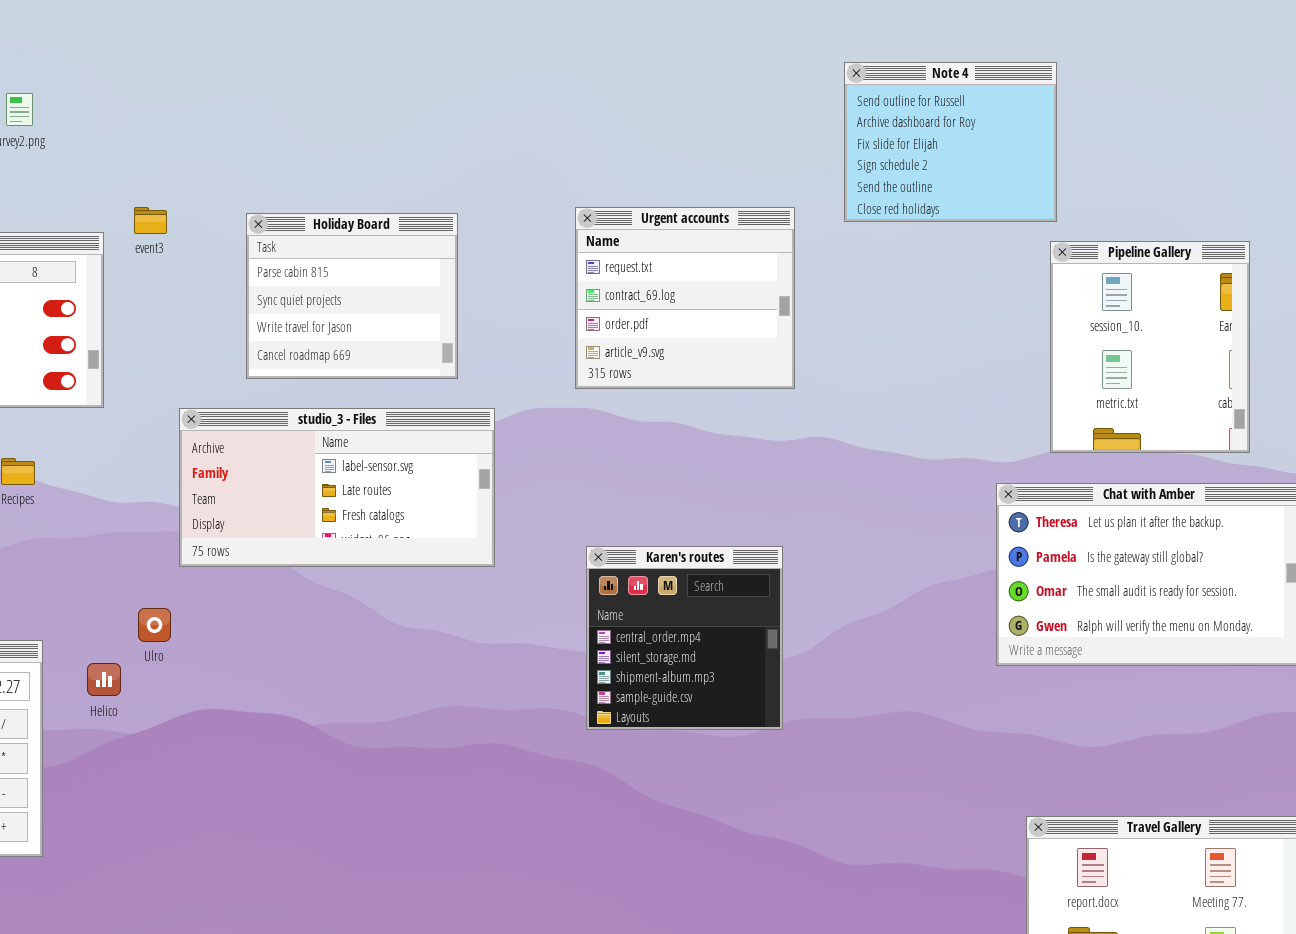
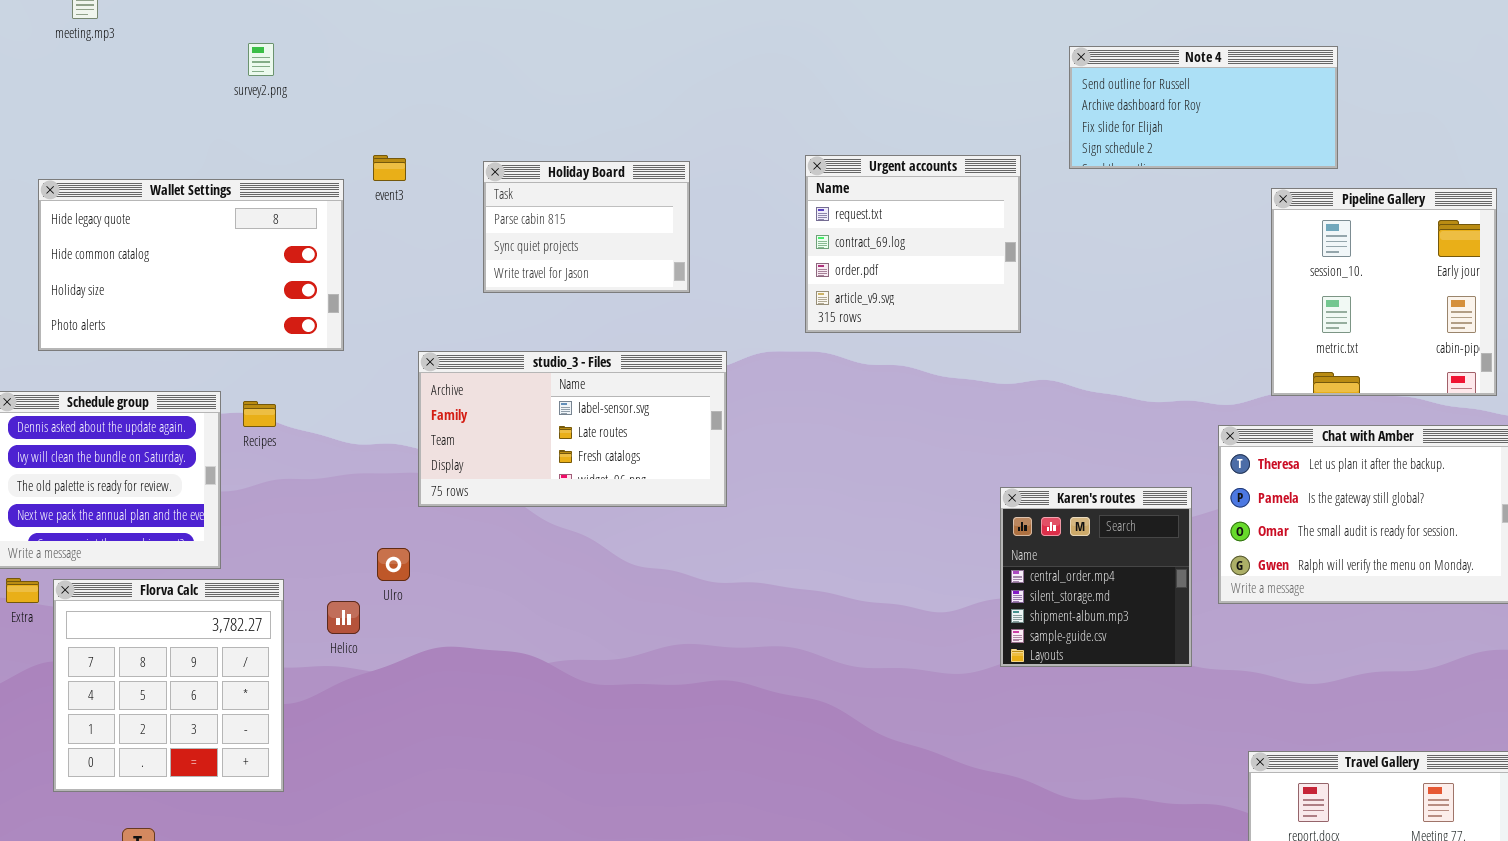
Note 4: [844,62,1057,222] -> [1069,46,1338,169], resized
Holiday Board: [246,213,458,379] -> [483,161,690,293], resized
Pipeline Gallery: [1050,241,1250,453] -> [1271,188,1497,396], resized
Karen's routes: [586,546,783,730] -> [1000,487,1192,667], moved

